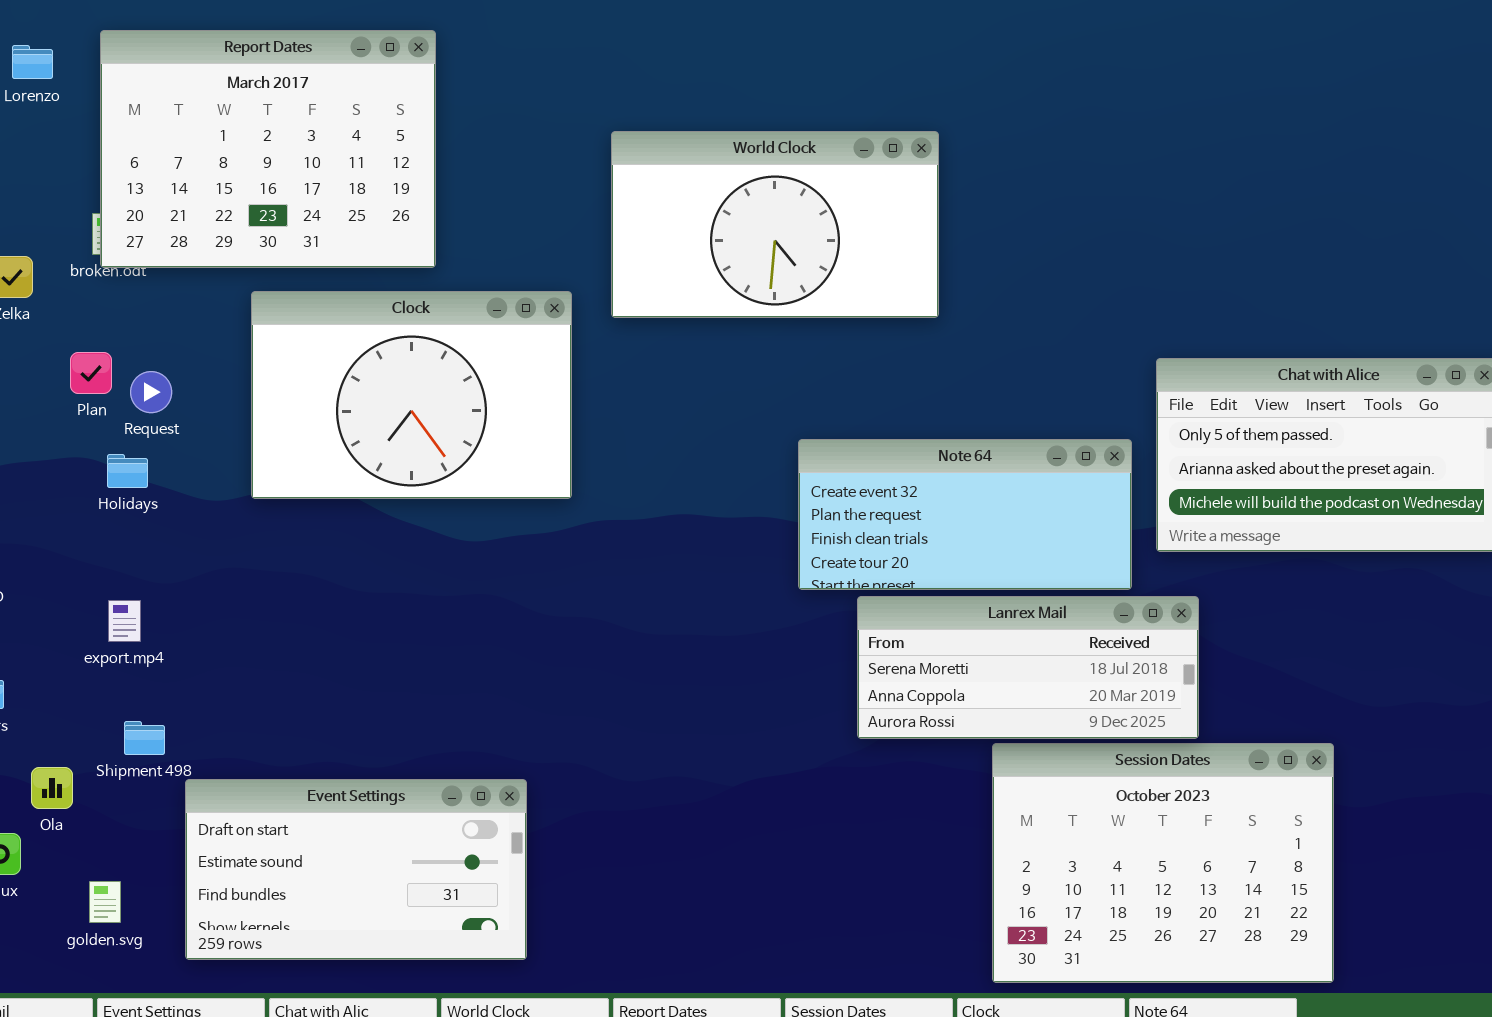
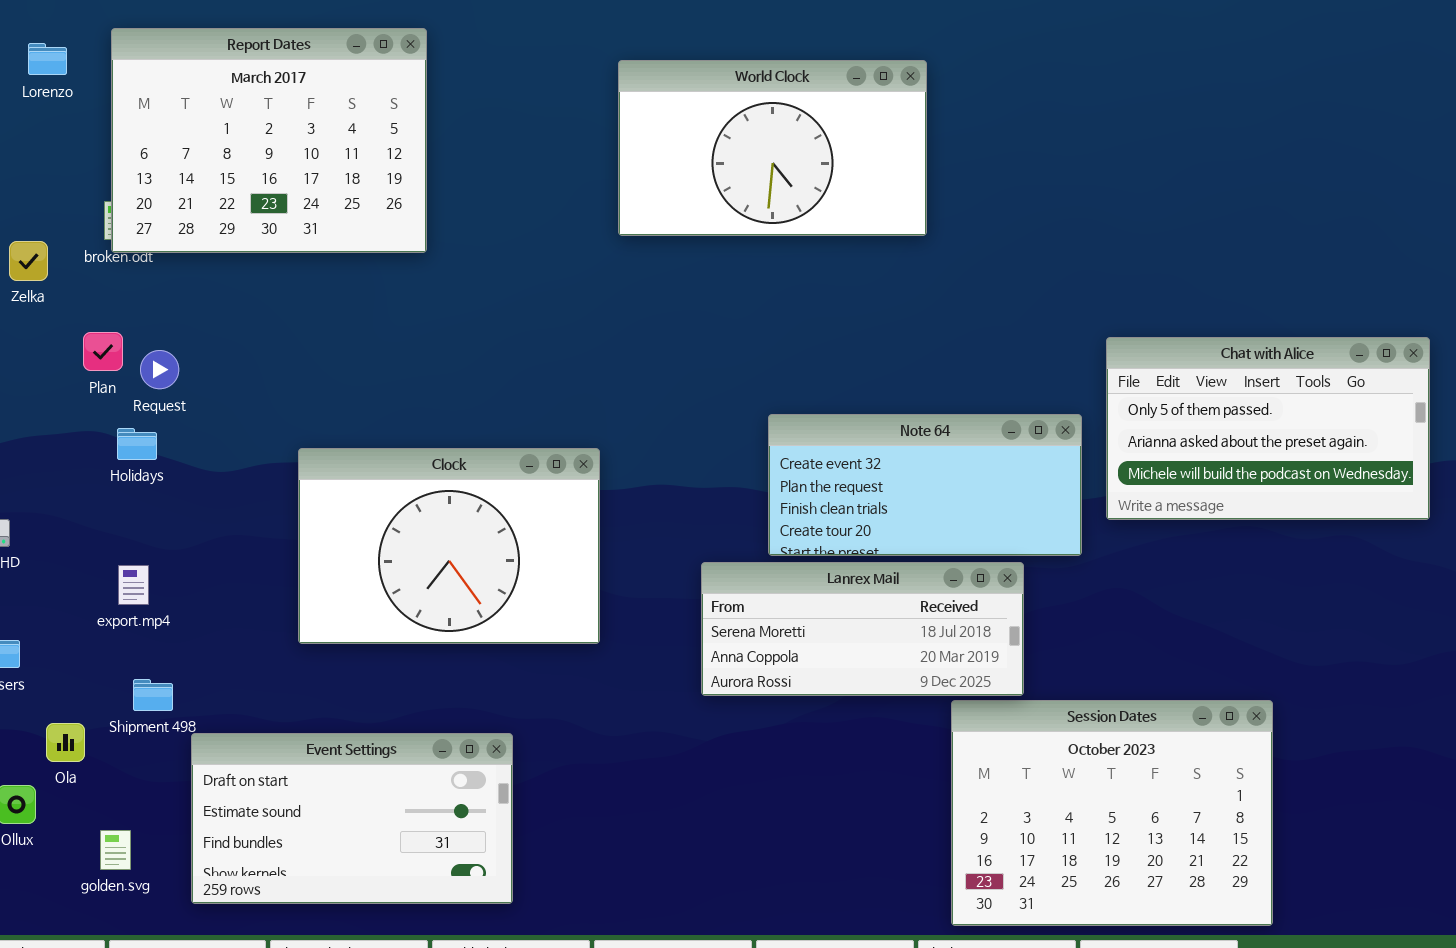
World Clock: [611,131,939,318] -> [618,60,927,236], moved
Clock: [251,291,572,499] -> [298,448,600,644], moved
Lanrex Mail: [857,596,1199,739] -> [701,562,1024,696], moved

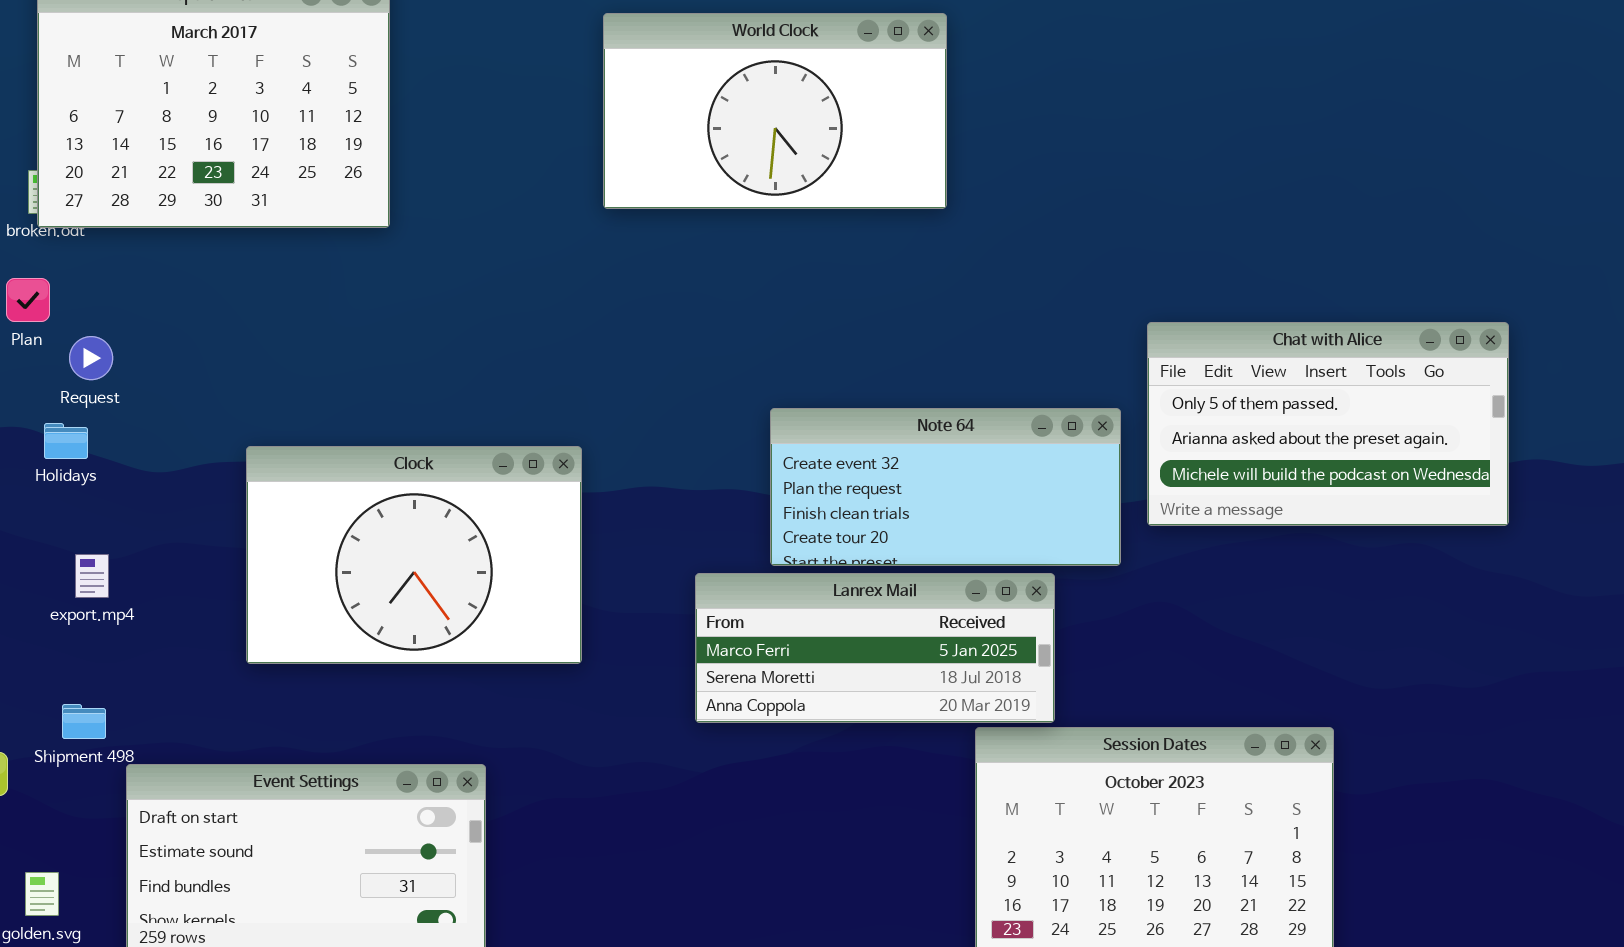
Plan: [83,332,123,371] -> [6,278,50,322], moved
Lanrex Mail: [701,562,1024,696] -> [695,573,1055,723], scrolled up 1 row
export.mp4: [118,565,149,605] -> [75,554,109,598], moved

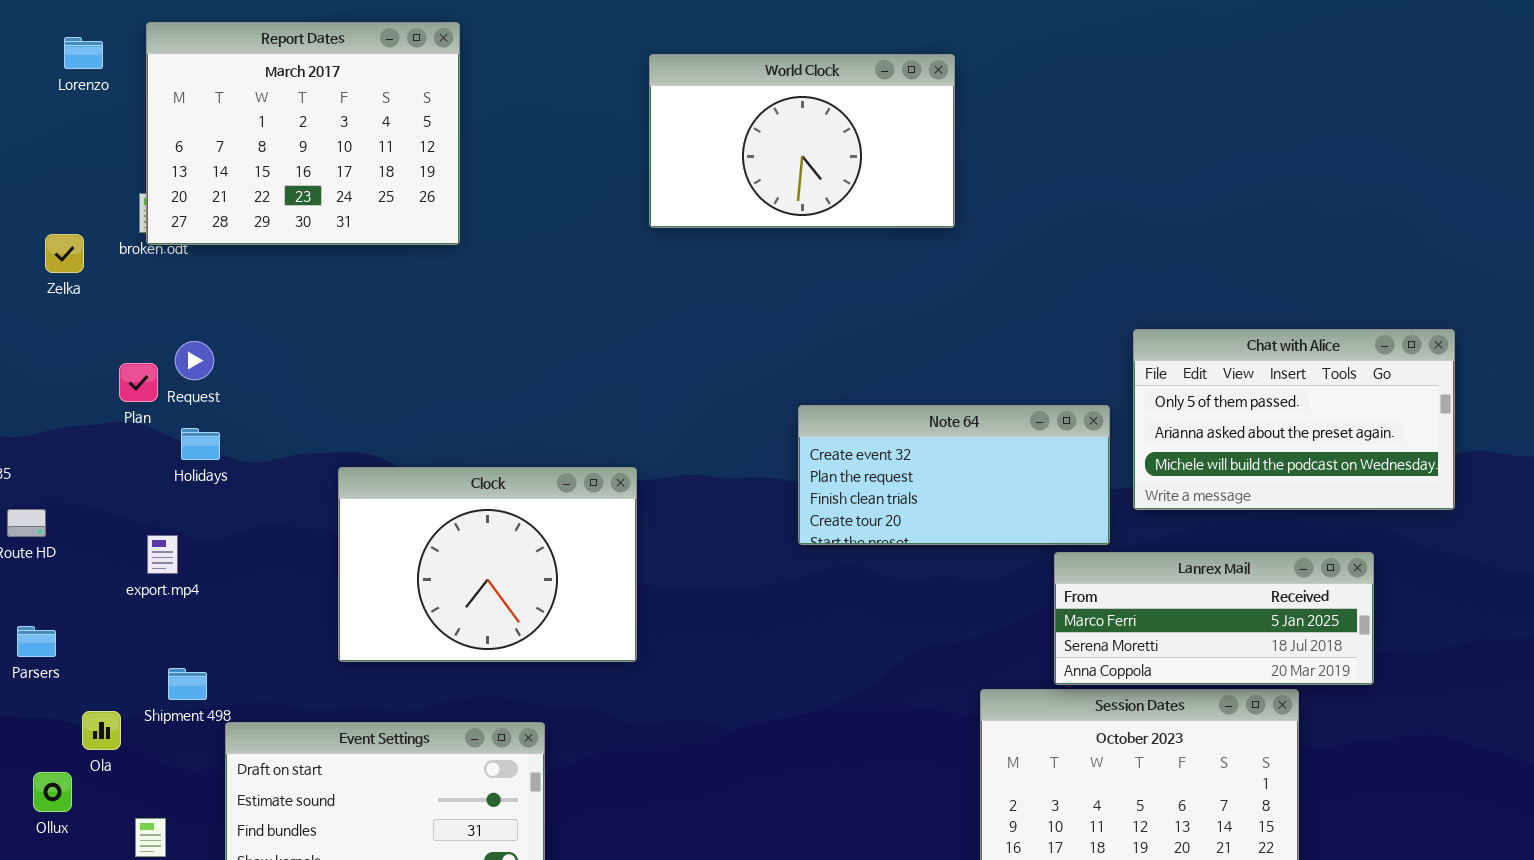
Plan: [6,278,50,322] -> [119,363,158,402], moved
Holidays: [44,423,88,459] -> [181,428,220,460], moved
Clock: [246,446,582,664] -> [338,467,637,662], moved
export.mp4: [75,554,109,598] -> [147,535,178,574], moved
Lanrex Mail: [695,573,1055,723] -> [1054,552,1374,685], moved

